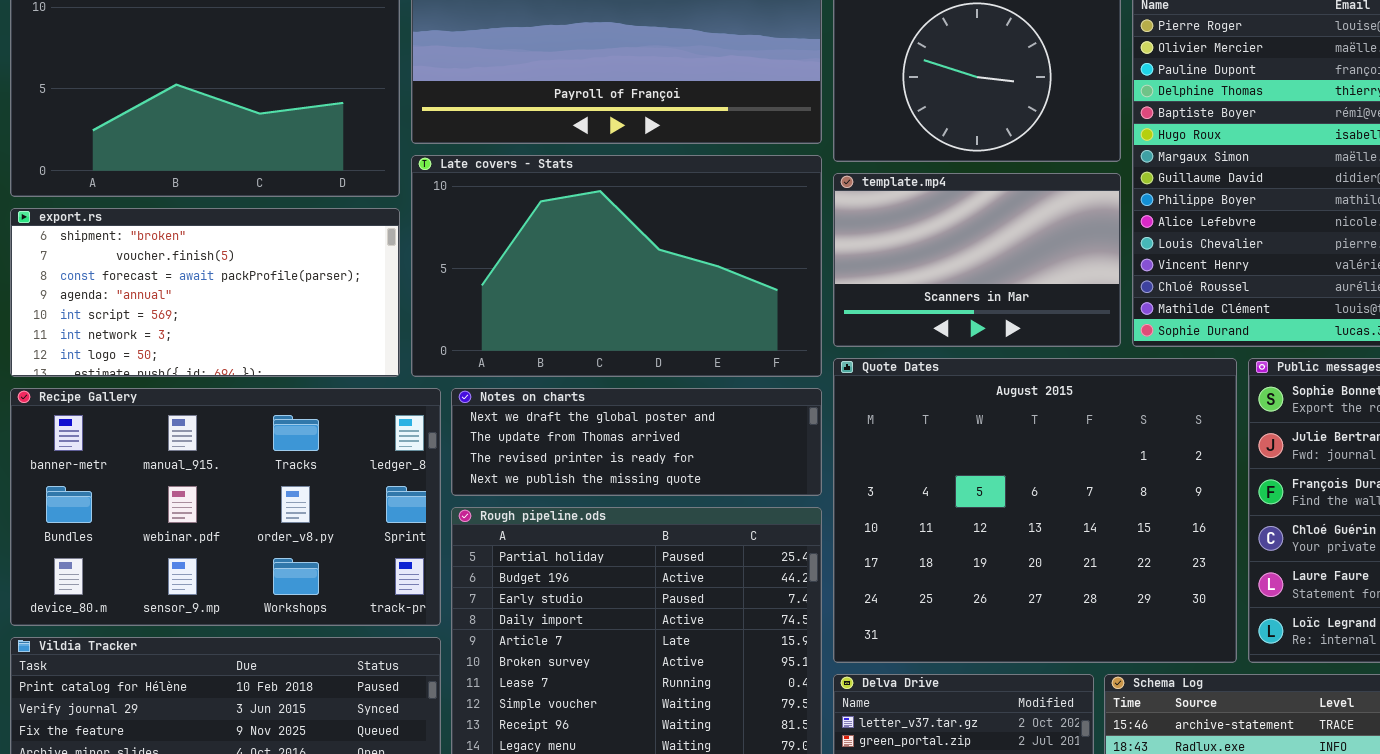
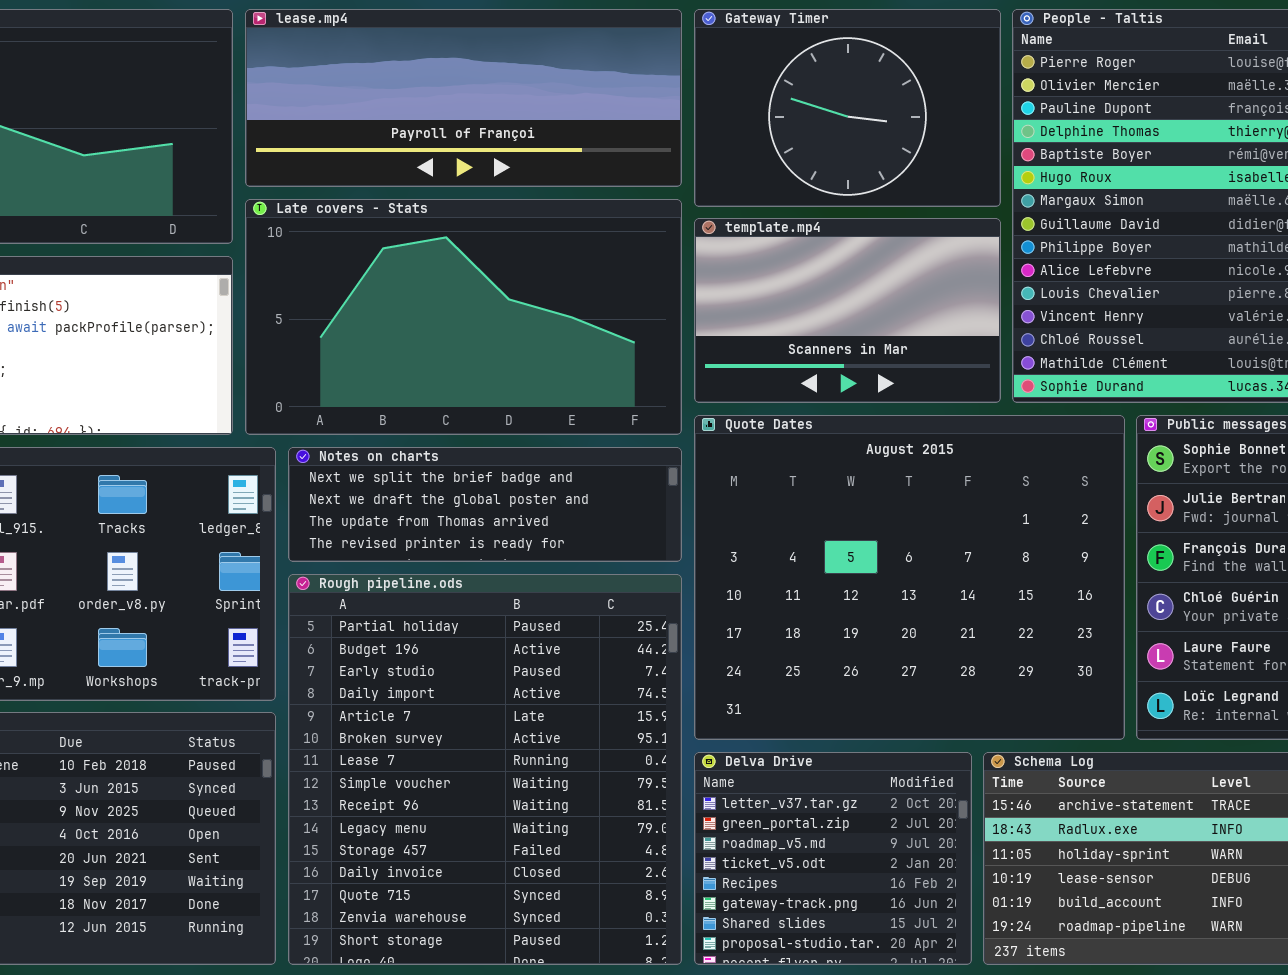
Notes on charts: [451,388,822,496] -> [288,447,682,562], scrolled up 1 row

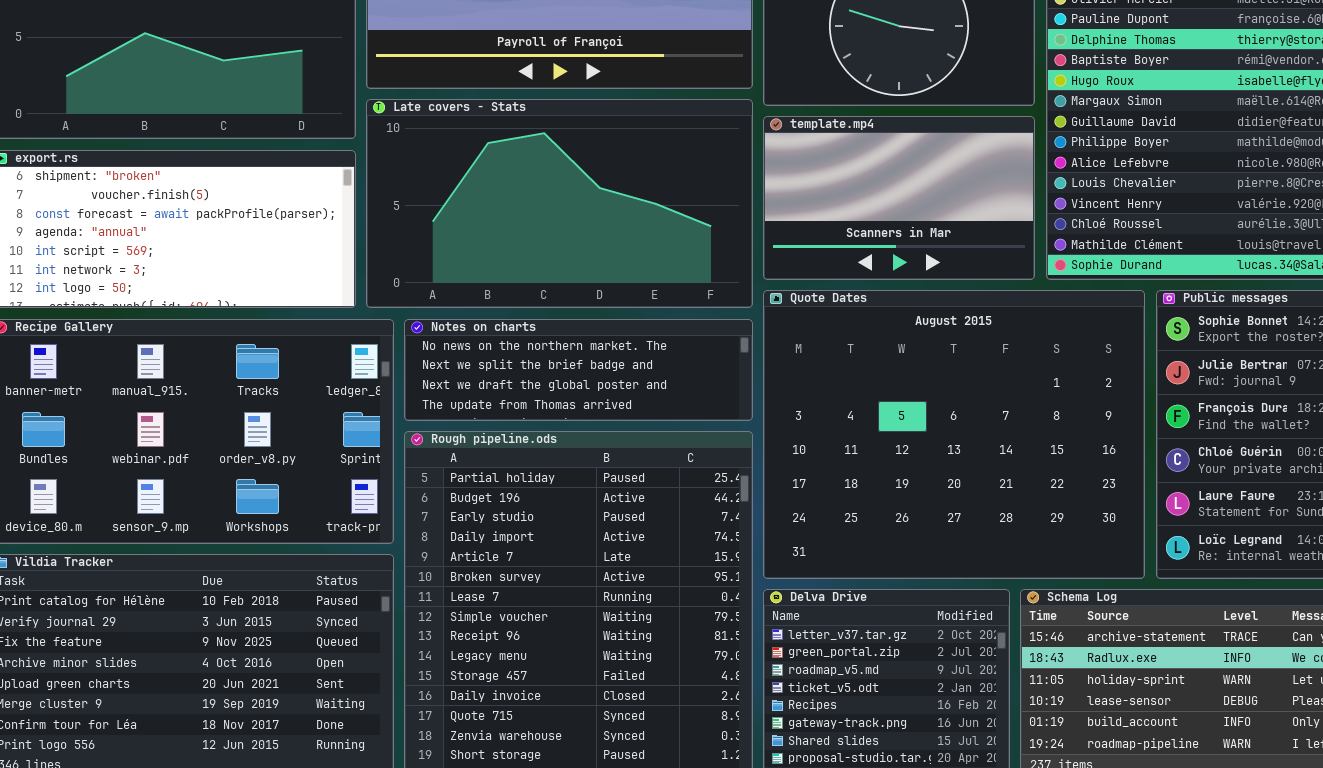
Notes on charts: [288,447,682,562] -> [404,319,753,421], scrolled up 1 row

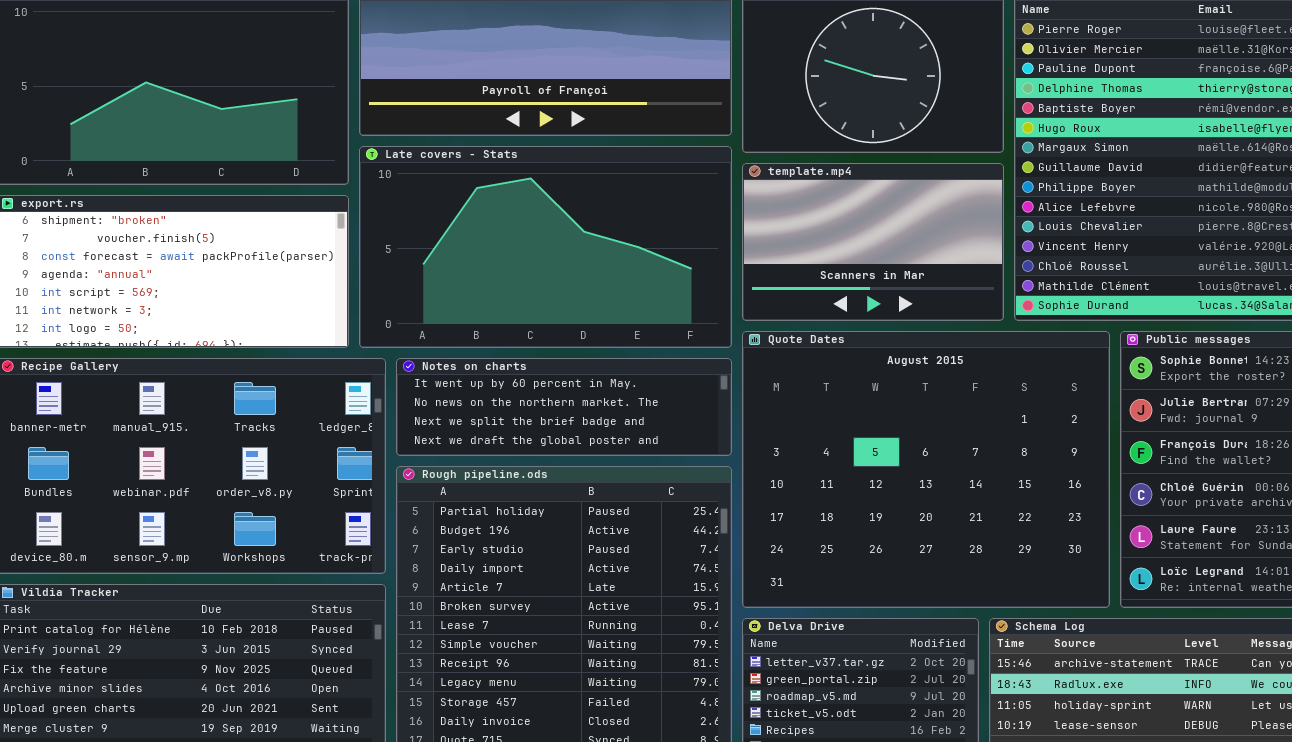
Notes on charts: [404,319,753,421] -> [396,358,732,456], scrolled up 1 row

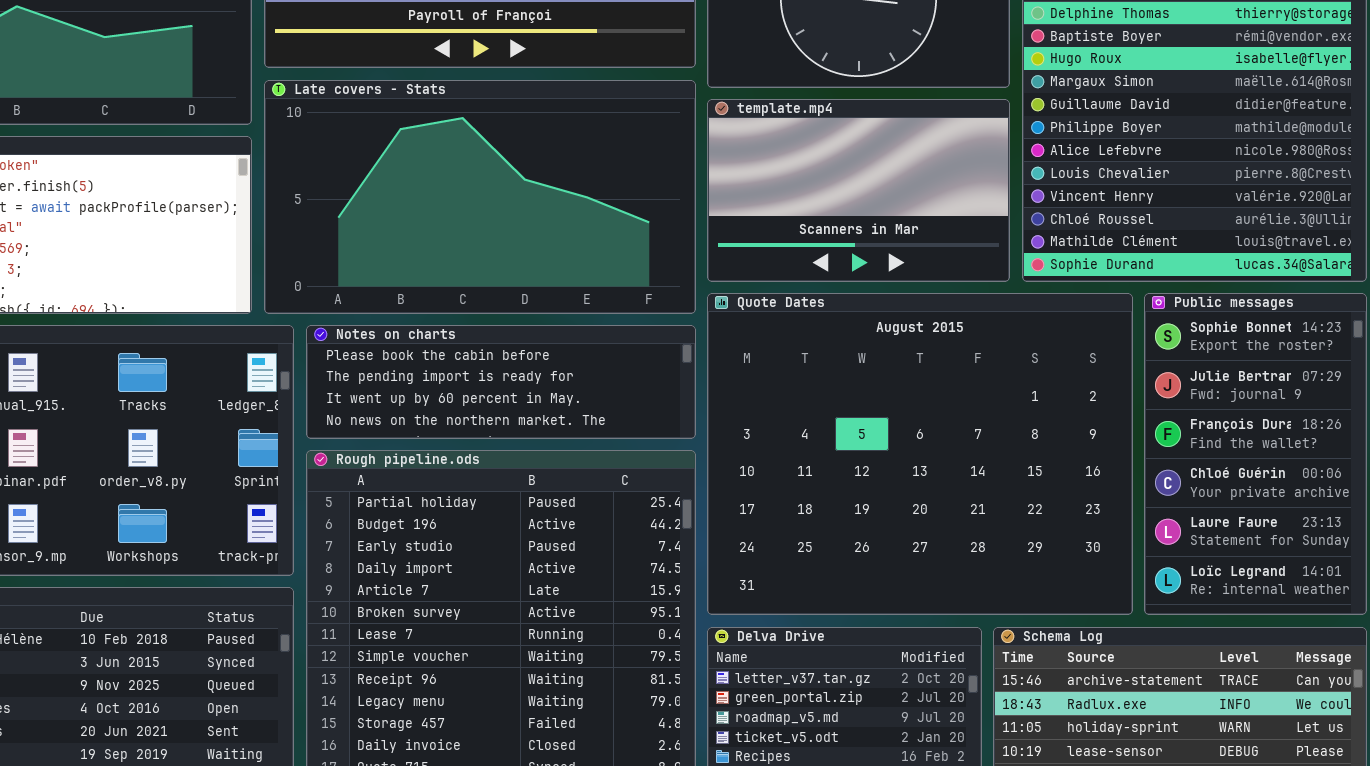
Notes on charts: [396,358,732,456] -> [306,325,696,439], scrolled up 2 rows

